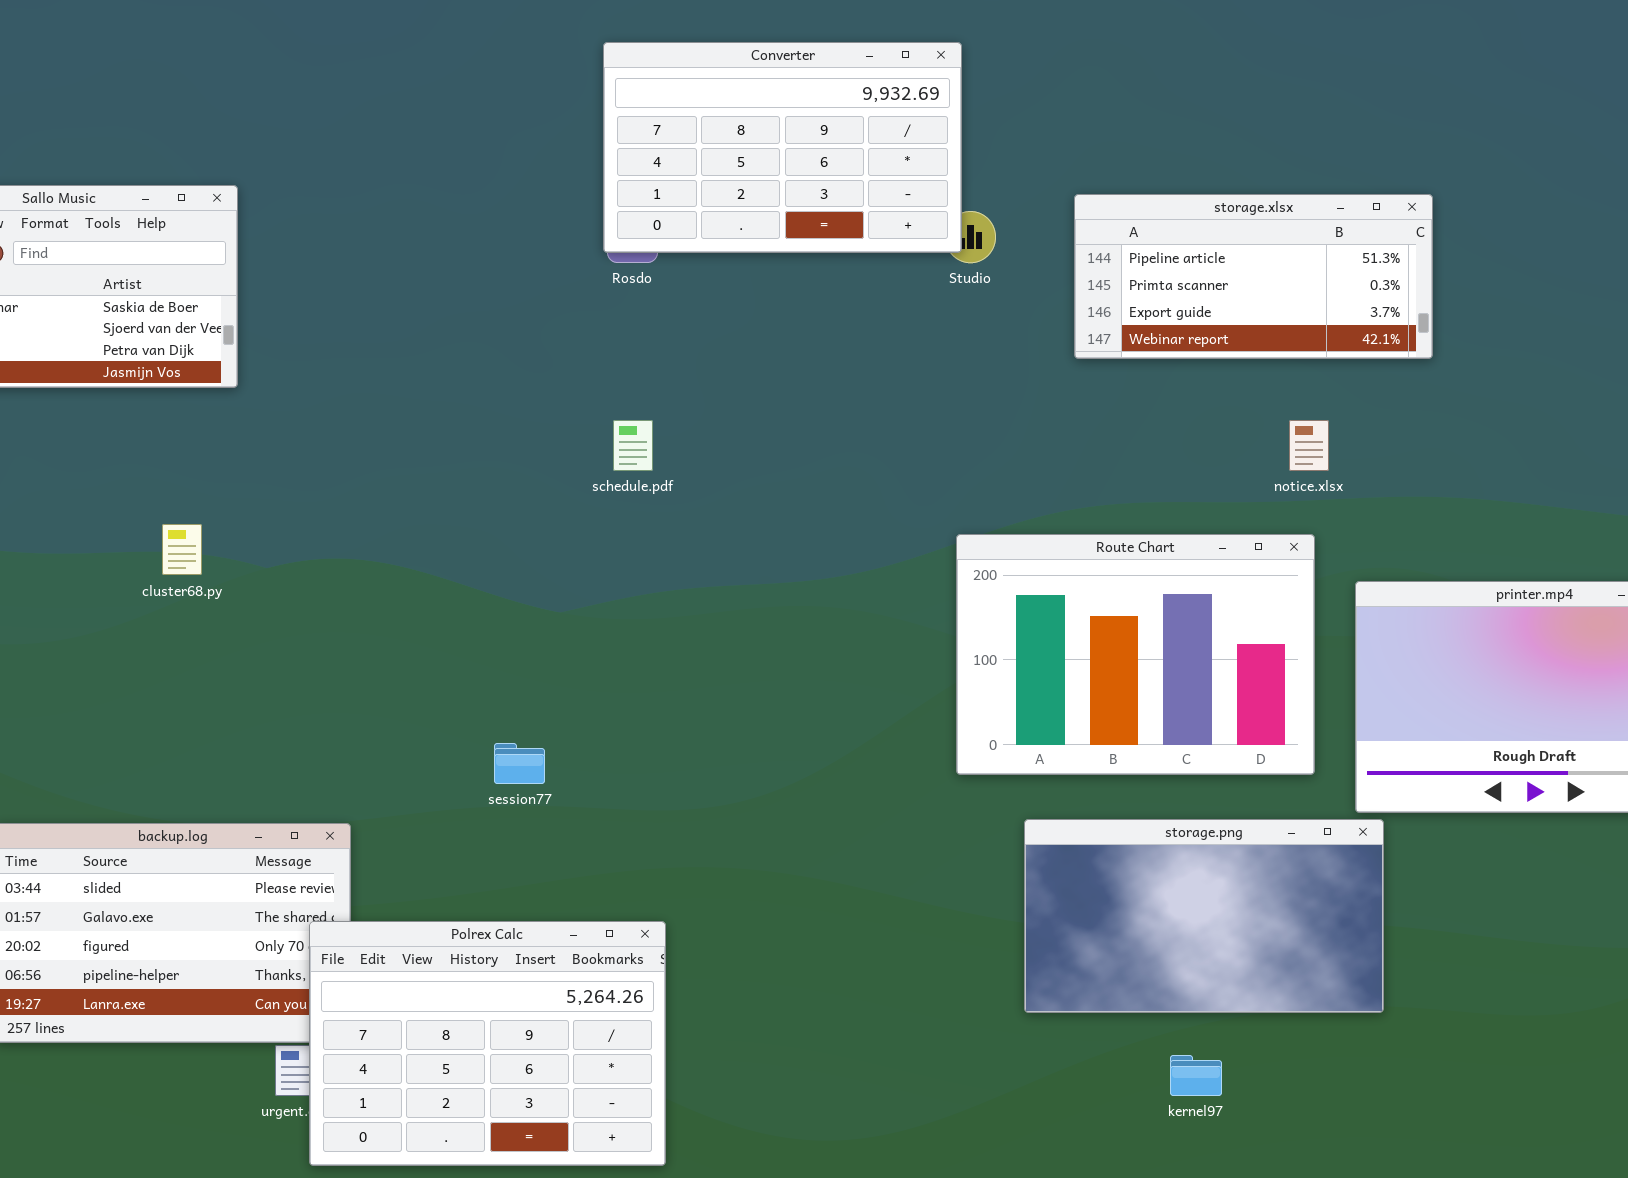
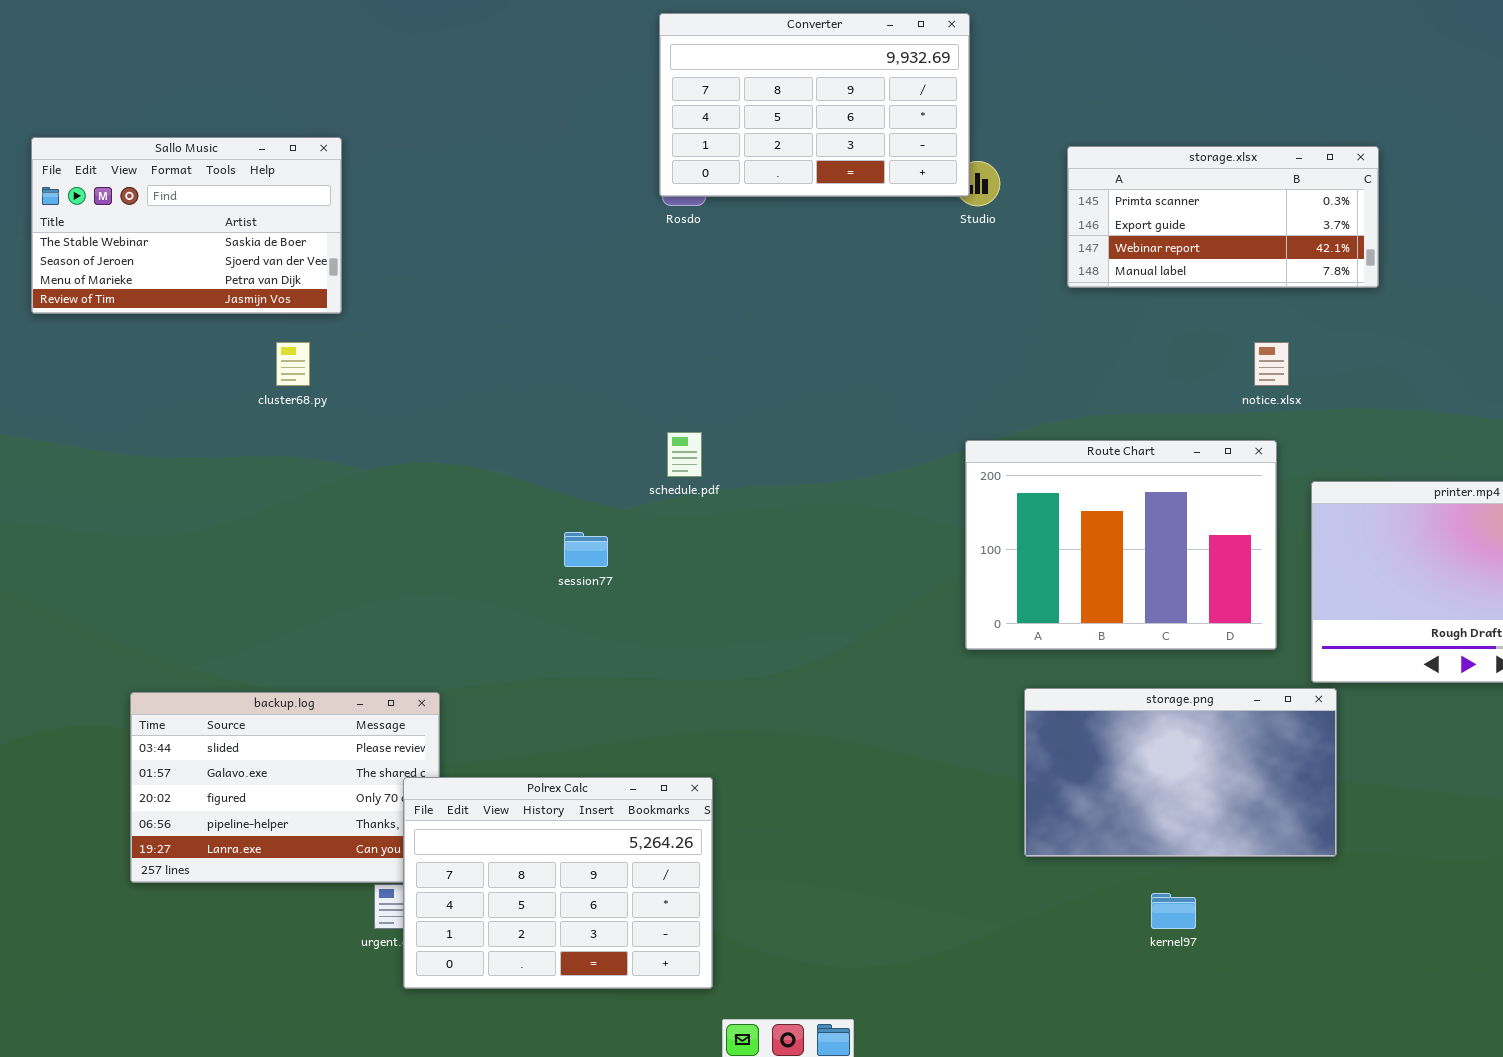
storage.xlsx: [1074,194,1433,359] -> [1067,146,1379,288], scrolled down 1 row
schedule.pdf: [613,420,653,471] -> [667,432,702,477], moved
cluster68.py: [162,524,202,575] -> [276,342,310,386], moved
session77: [494,743,545,784] -> [564,532,608,567], moved

